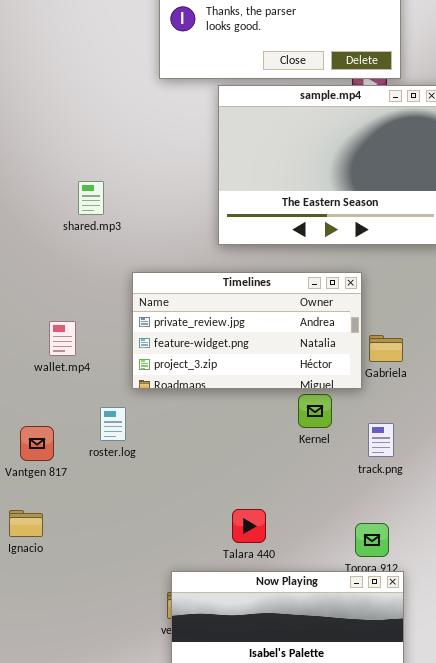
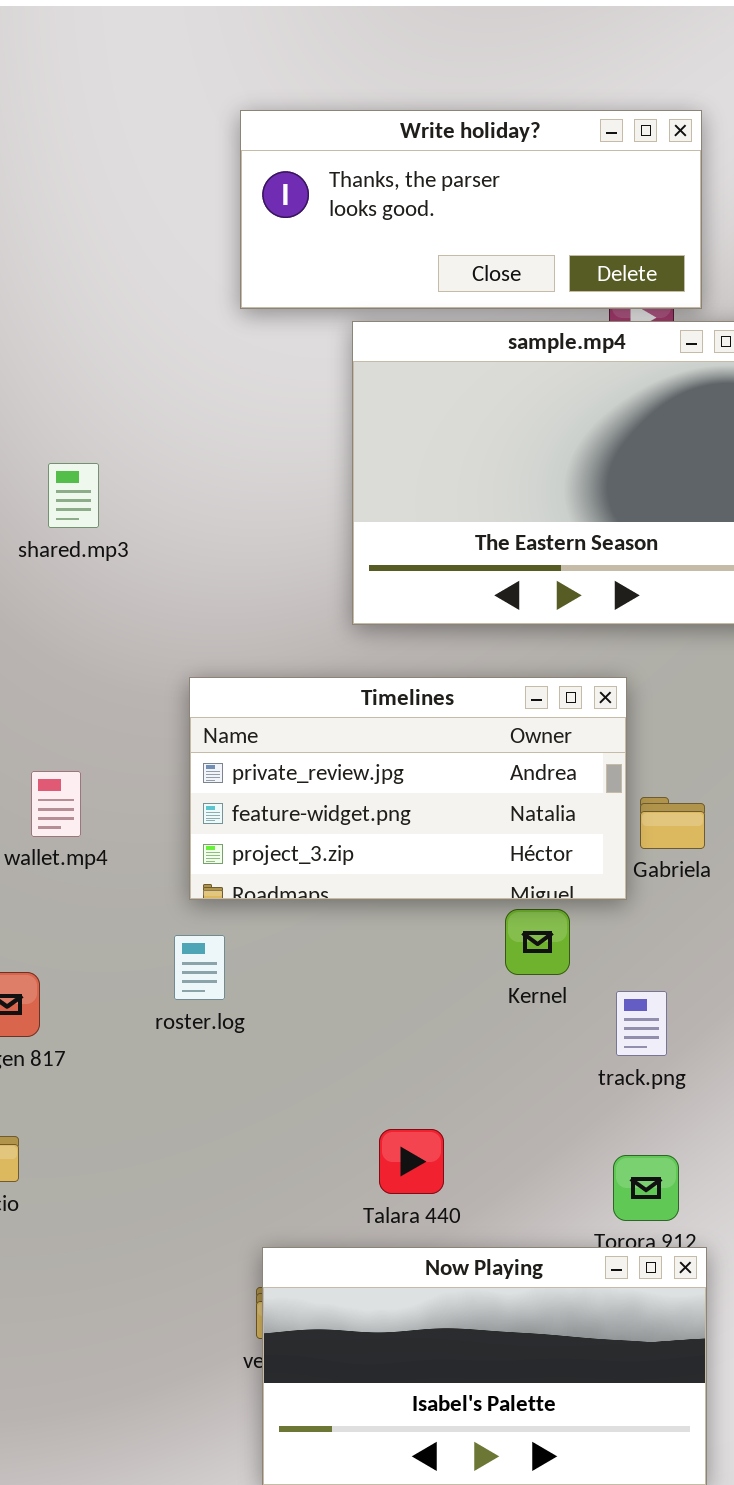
shared.mp3: [78,181,104,215] -> [48,463,99,528], moved
roster.log: [100,407,126,441] -> [174,935,225,1000], moved
track.png: [368,423,394,457] -> [616,991,667,1056], moved

